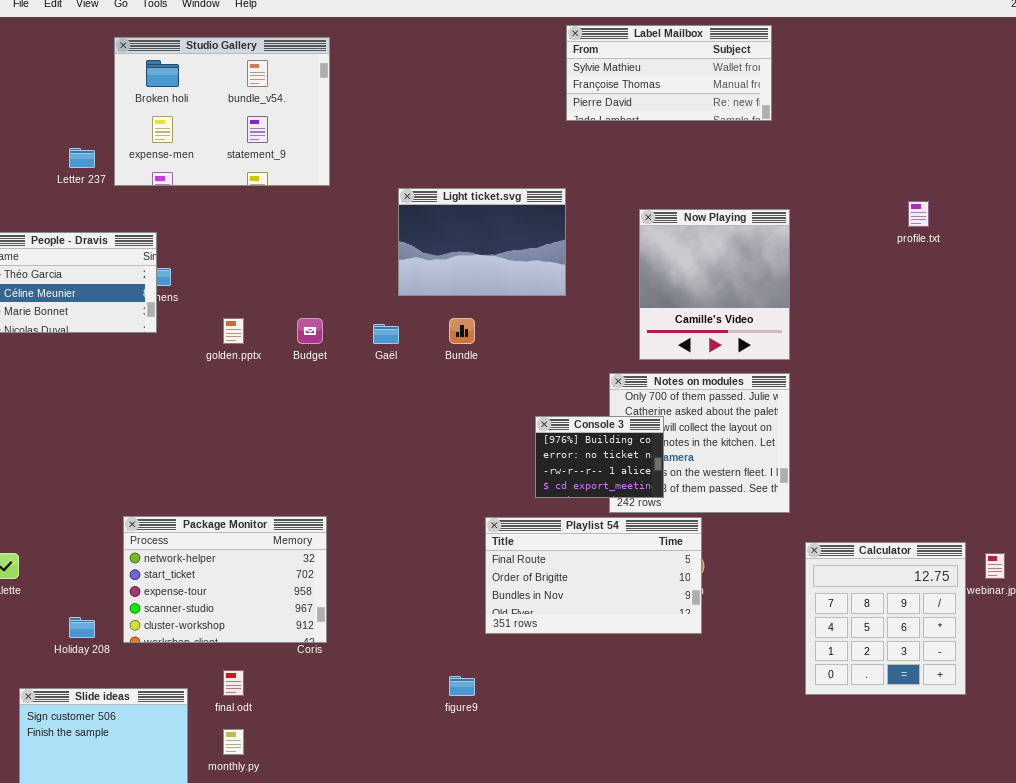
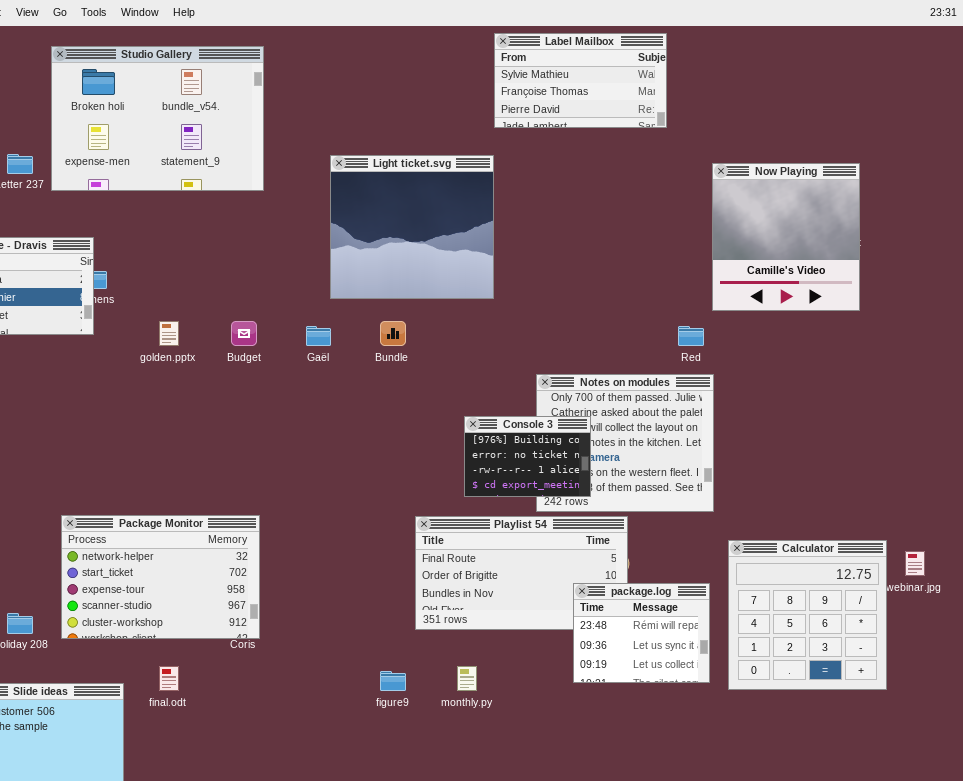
Label Mailbox: [566,25,772,121] -> [494,33,667,128], resized
Light ticket.svg: [398,188,566,296] -> [330,155,494,299], resized
Now Playing: [639,209,790,360] -> [712,163,860,311], moved
package.log: none -> [573,583,710,683], opened
monthly.py: [223,729,244,755] -> [457,666,477,691], moved

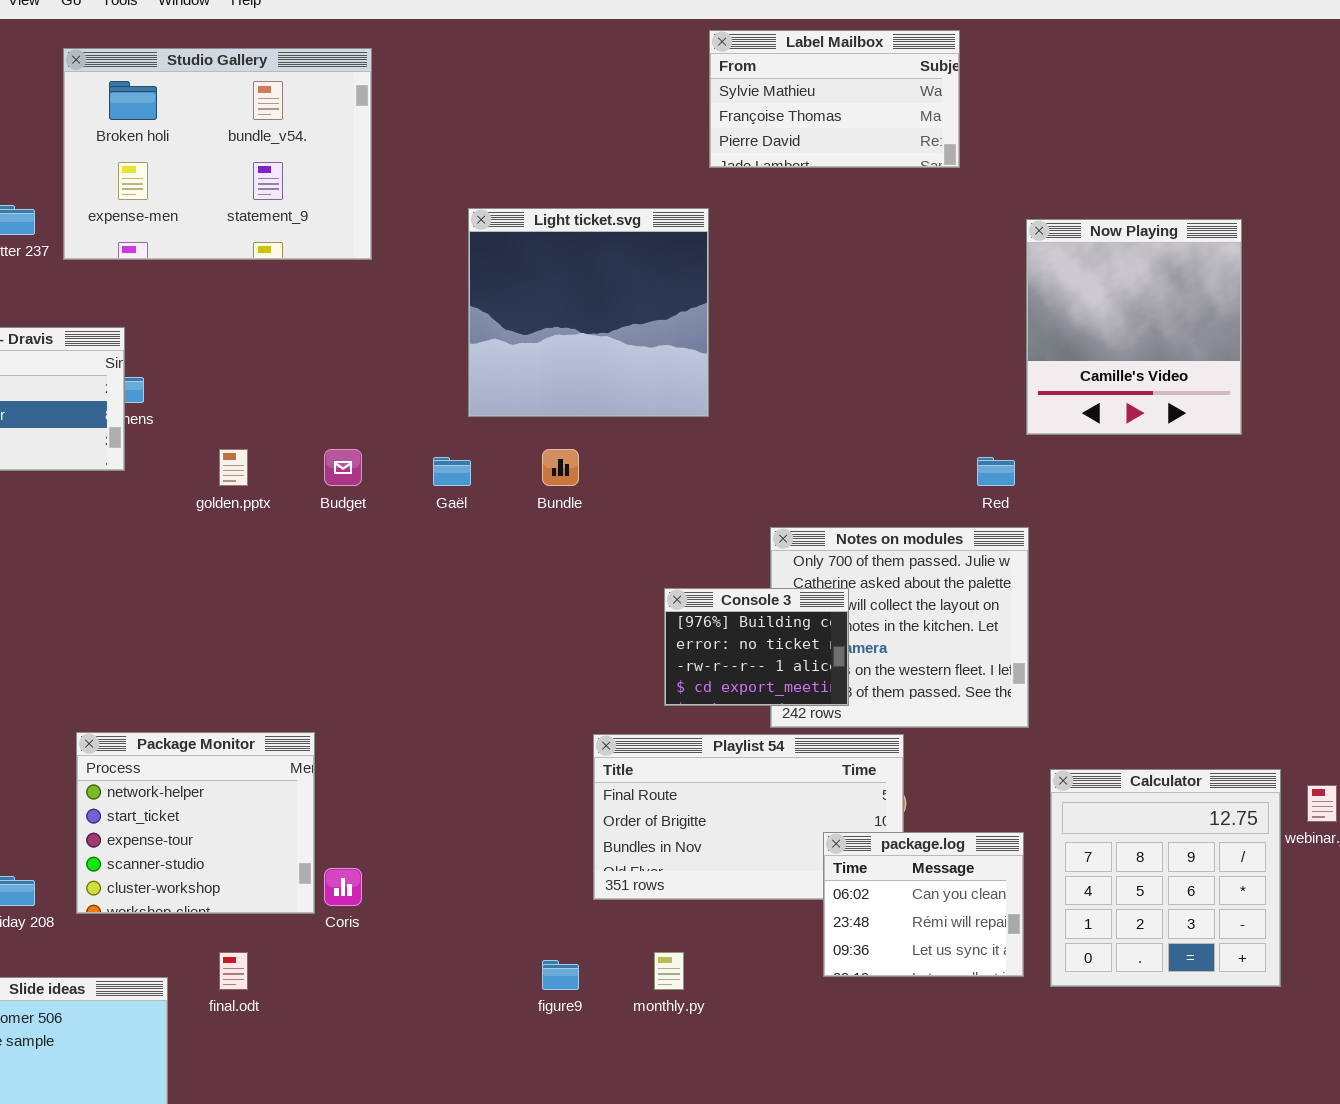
Package Monitor: [61,515,260,639] -> [76,732,315,914], resized
package.log: [573,583,710,683] -> [823,832,1024,977], scrolled up 1 row

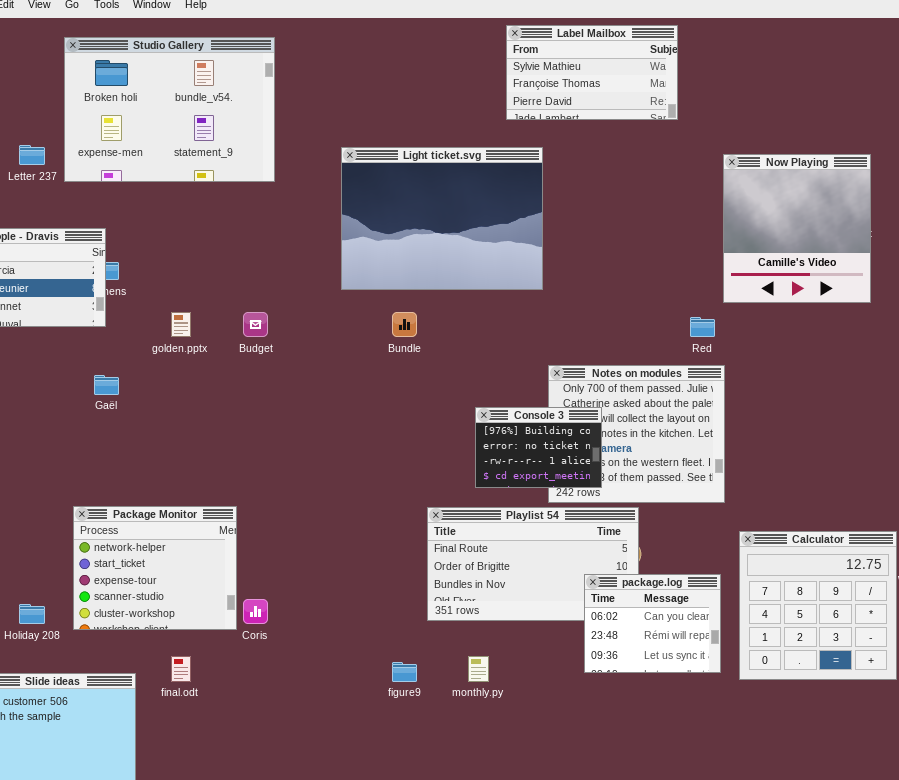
Light ticket.svg: [468,208,709,417] -> [341,147,543,290], resized
Gaël: [433,457,471,486] -> [94,375,119,395], moved

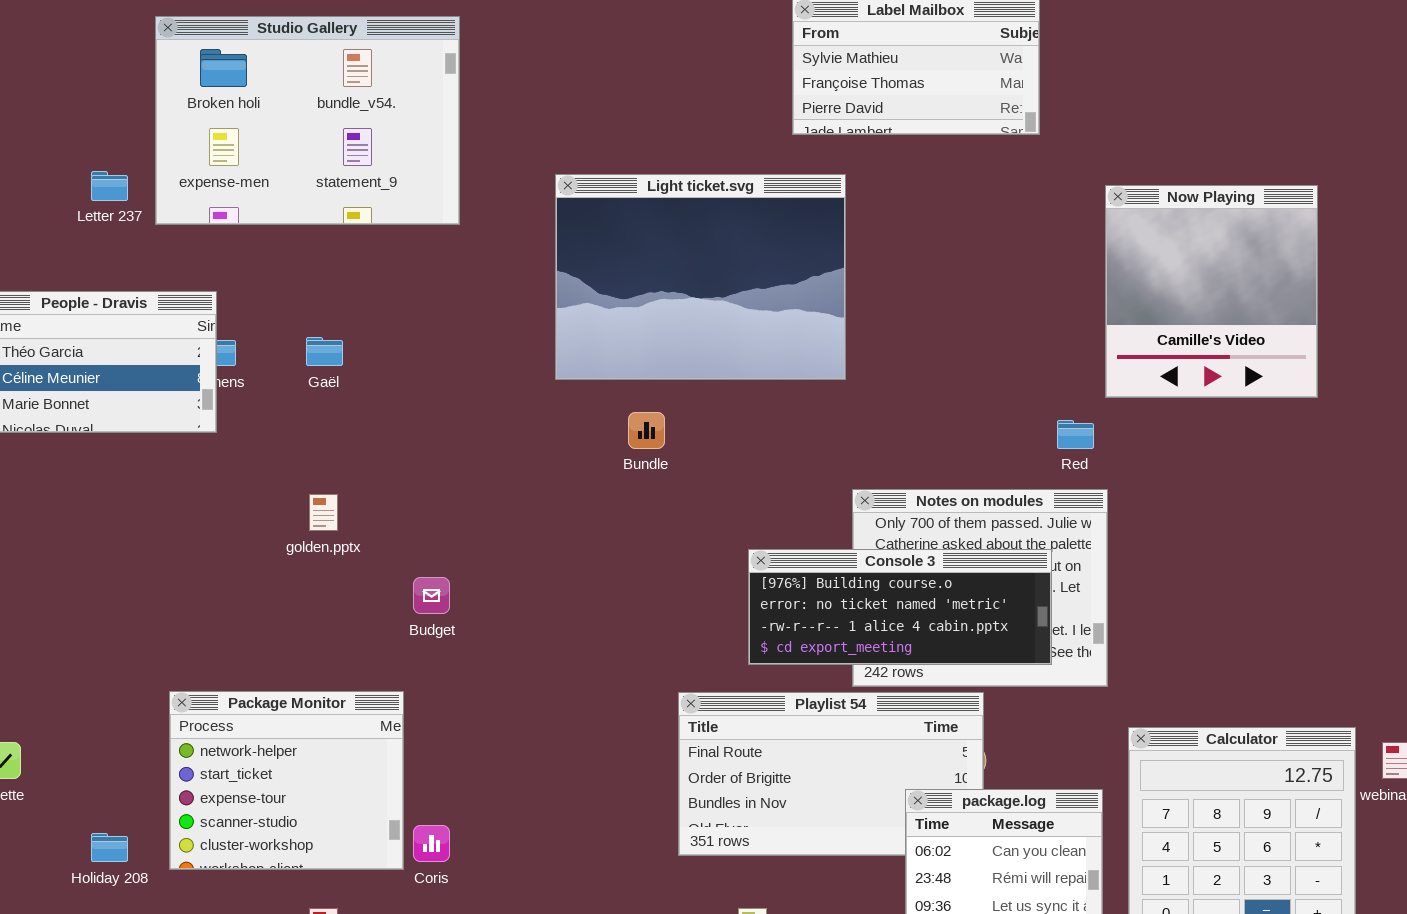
golden.pptx: [171,312,191,337] -> [309,494,338,531], moved
Budget: [243,312,268,337] -> [413,577,450,614], moved
Gaël: [94,375,119,395] -> [306,337,343,366], moved
Console 3: [475,407,602,488] -> [748,549,1052,665], resized

